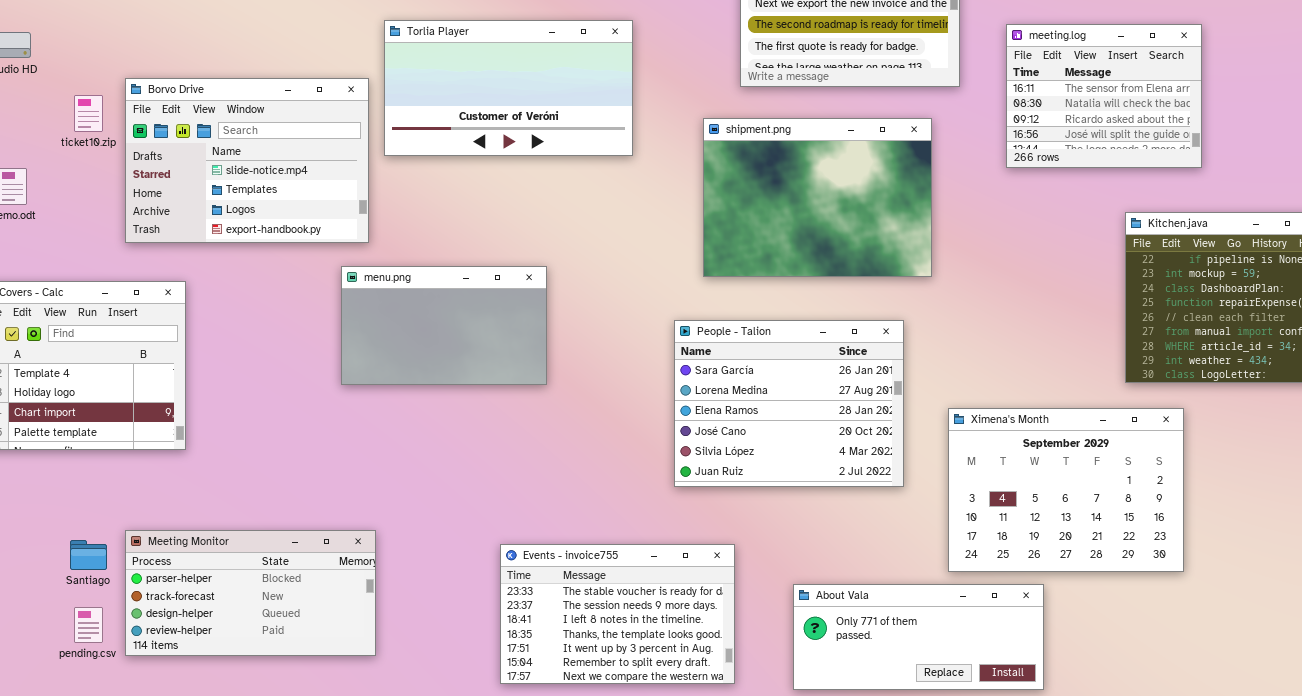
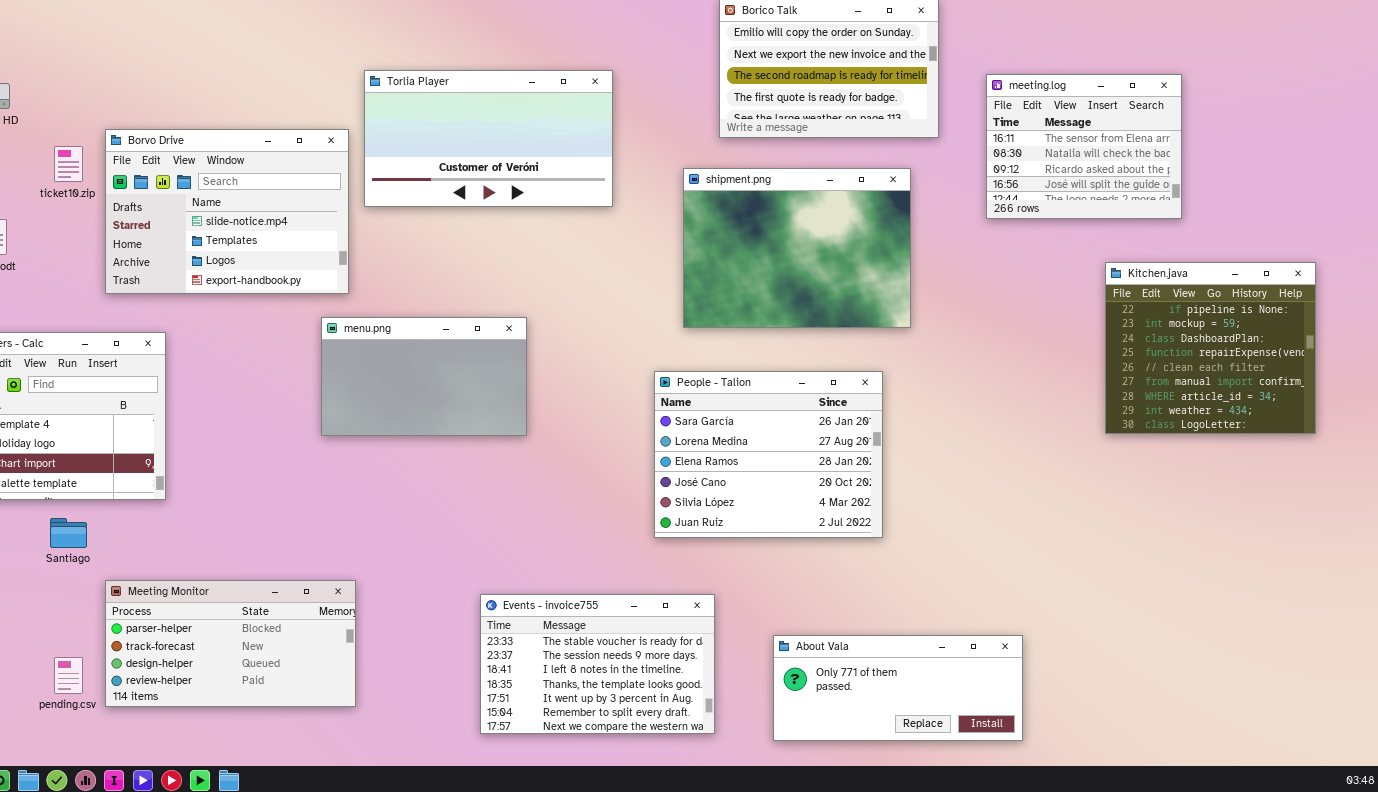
Ximena's Month: [948,408,1184,572] -> none, closed
Santiago: [70,540,107,570] -> [50,518,87,548], moved

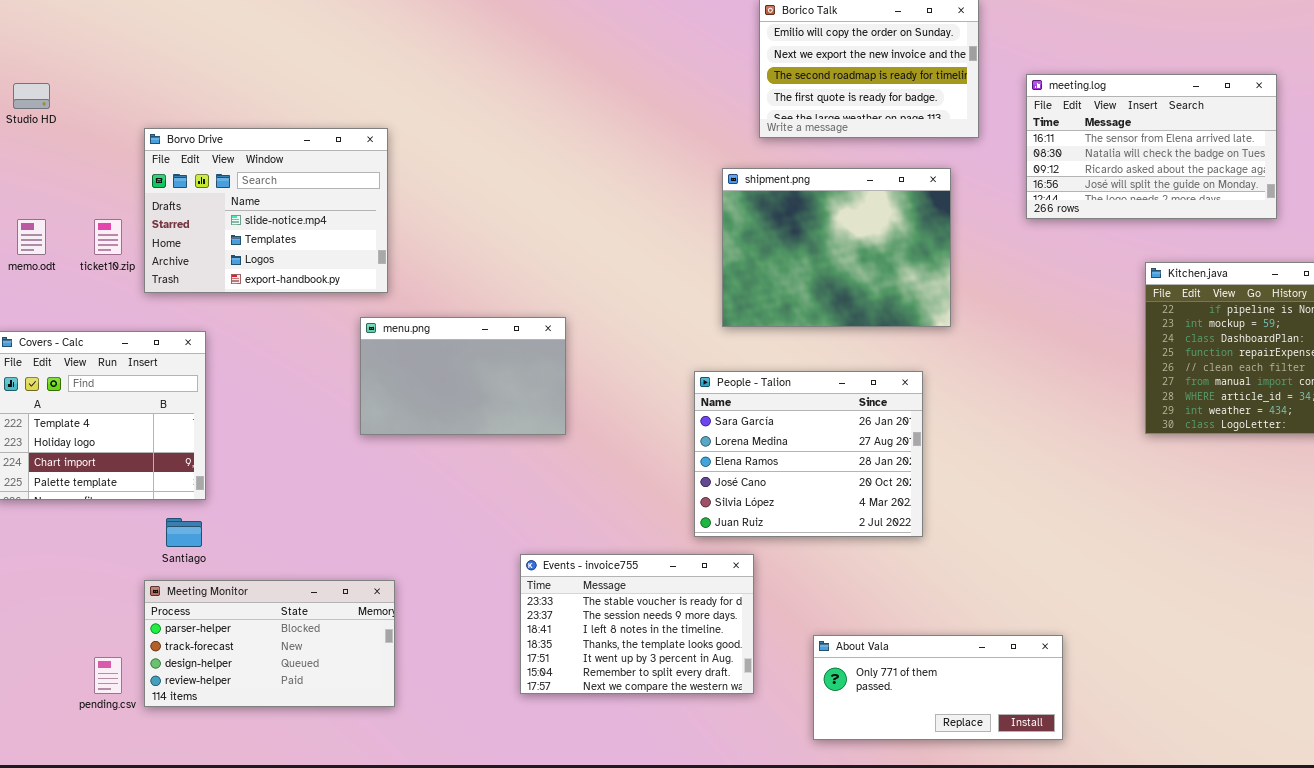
Torlia Player: [364,70,613,207] -> none, closed
meeting.log: [986,74,1182,219] -> [1026,74,1277,219], resized
ticket10.zip: [54,146,83,182] -> [94,219,122,255], moved
Santiago: [50,518,87,548] -> [166,518,202,547], moved
Events - invoice755: [480,594,715,734] -> [520,554,754,694], moved

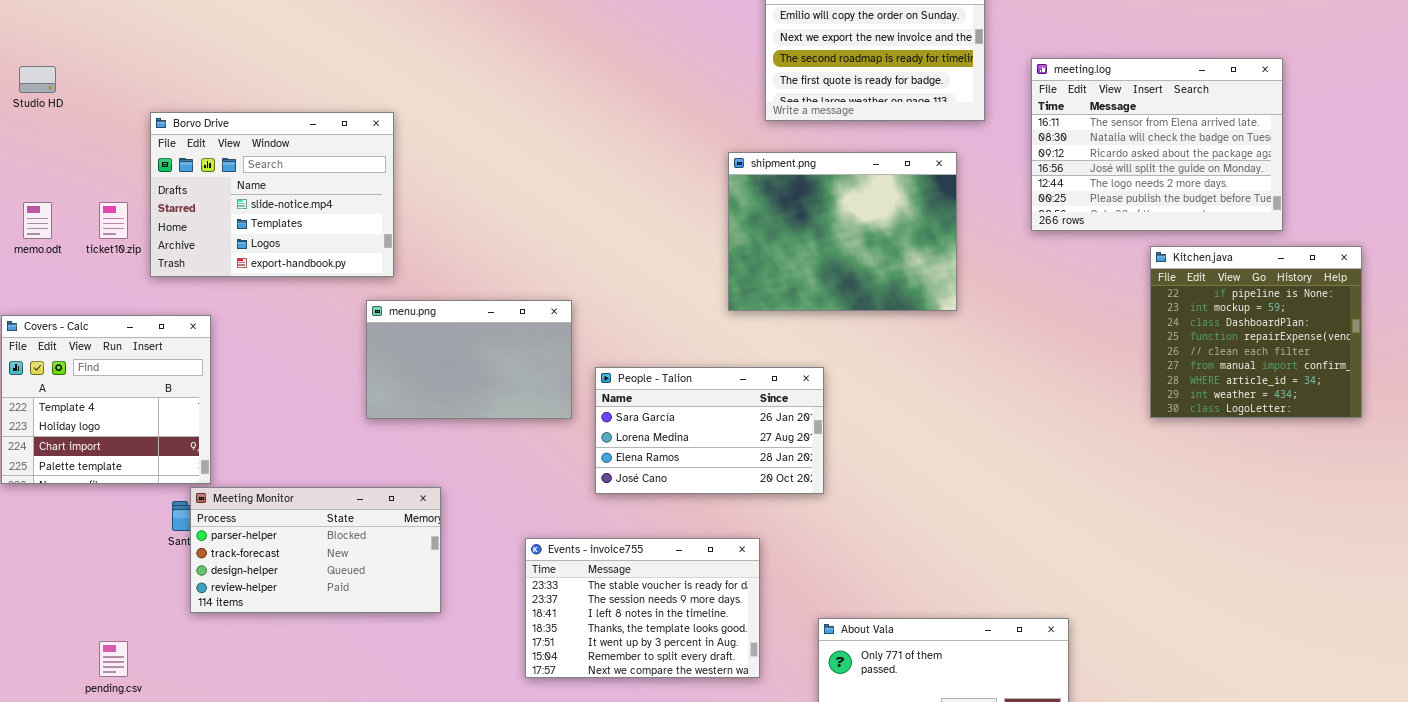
meeting.log: [1026,74,1277,219] -> [1031,58,1283,231], resized
People - Talion: [694,371,923,537] -> [595,367,824,494], moved, resized
Meeting Monitor: [144,580,395,707] -> [190,487,441,613], moved

